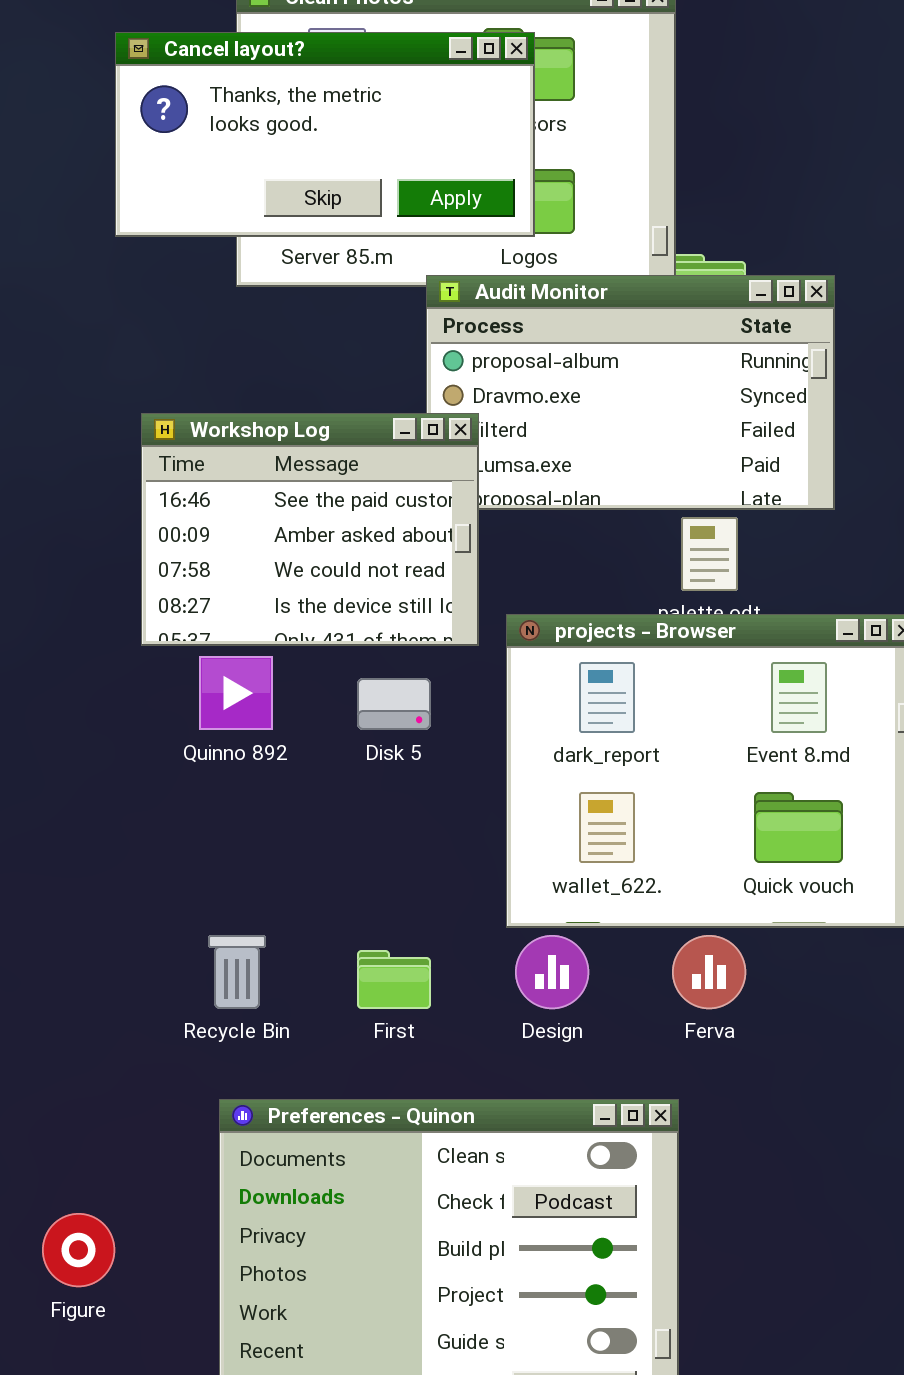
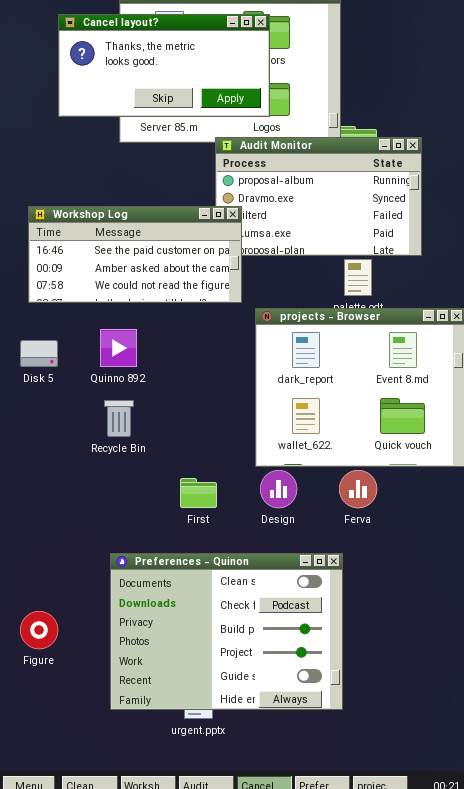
Workshop Log: [141,413,479,646] -> [28,206,242,303], resized
Disk 5: [357,678,431,730] -> [20,340,58,367], moved
Recycle Bin: [208,935,266,1009] -> [104,400,134,437], moved

